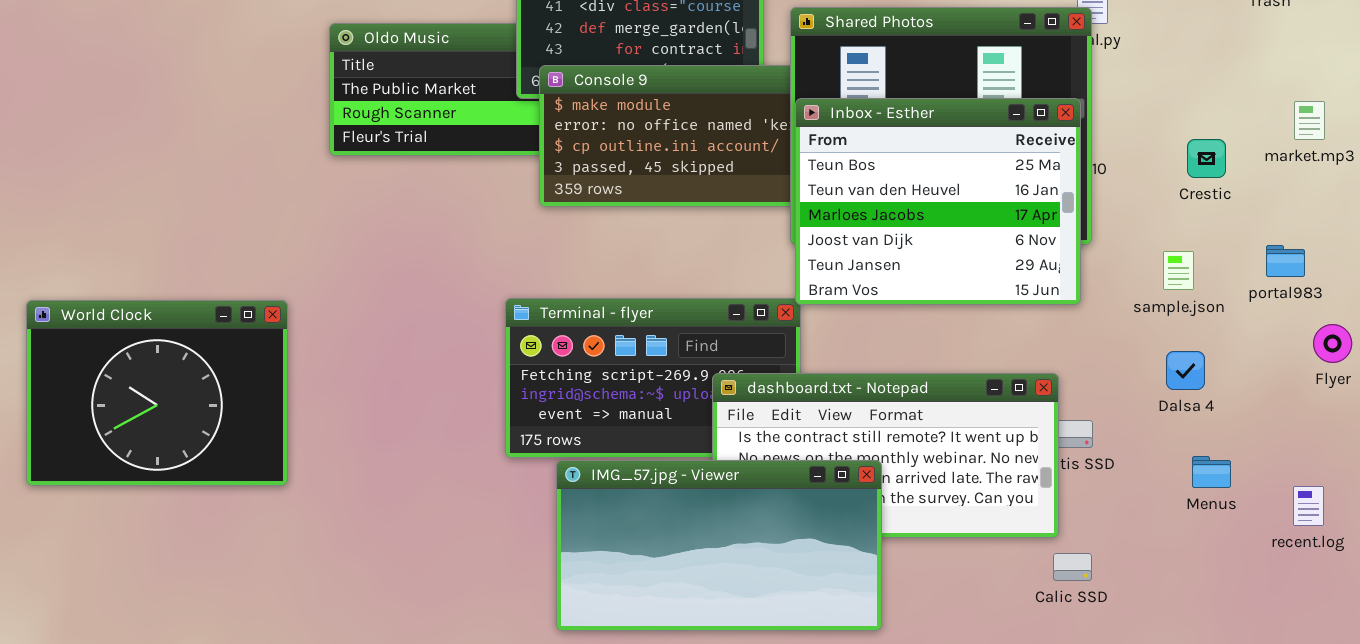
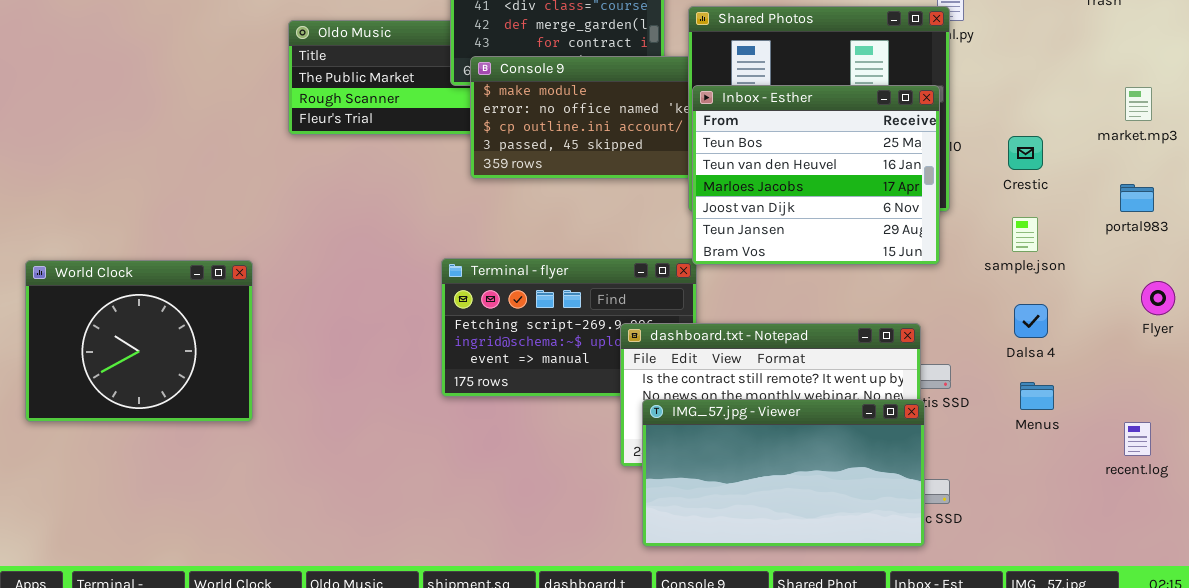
Crestic: [1187,139,1226,178] -> [1008,136,1043,170], moved
portal983: [1266,245,1305,277] -> [1120,184,1154,212], moved
Menus: [1192,456,1231,488] -> [1020,382,1054,410], moved
IMG_57.jpg - Viewer: [556,460,882,631] -> [642,399,925,547], moved

